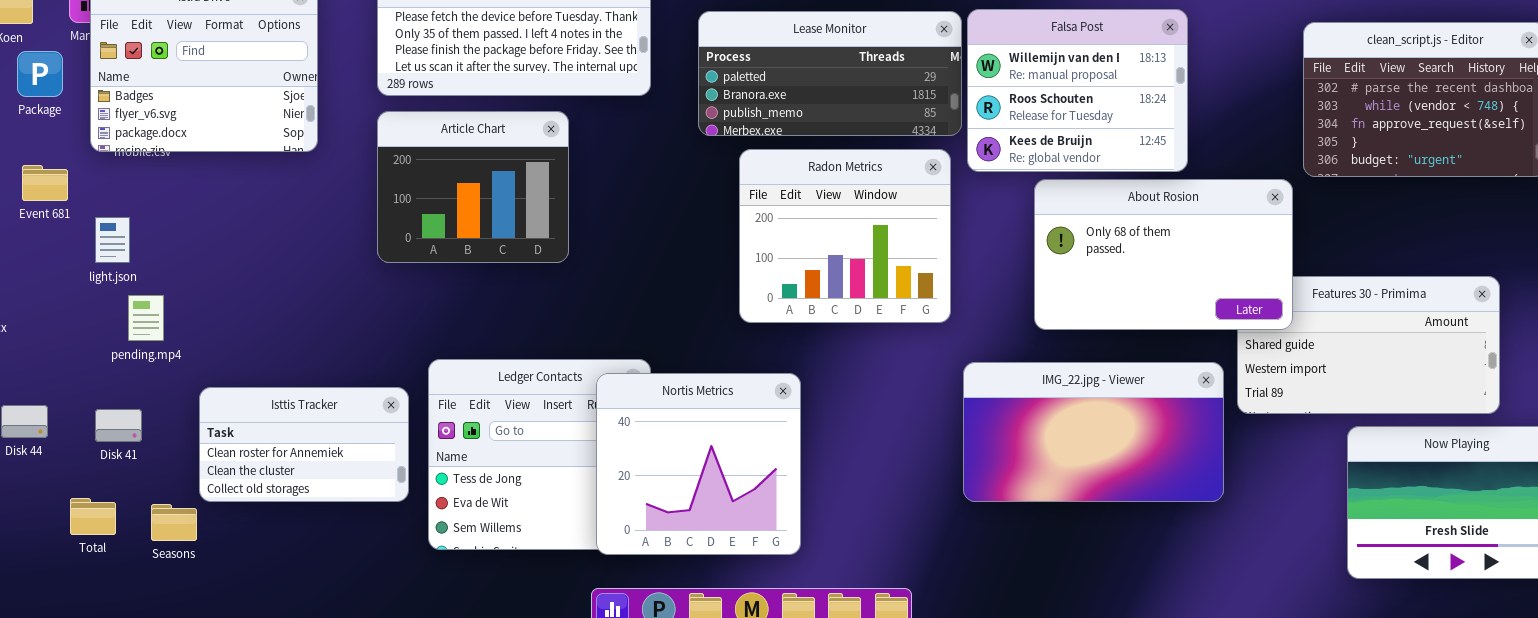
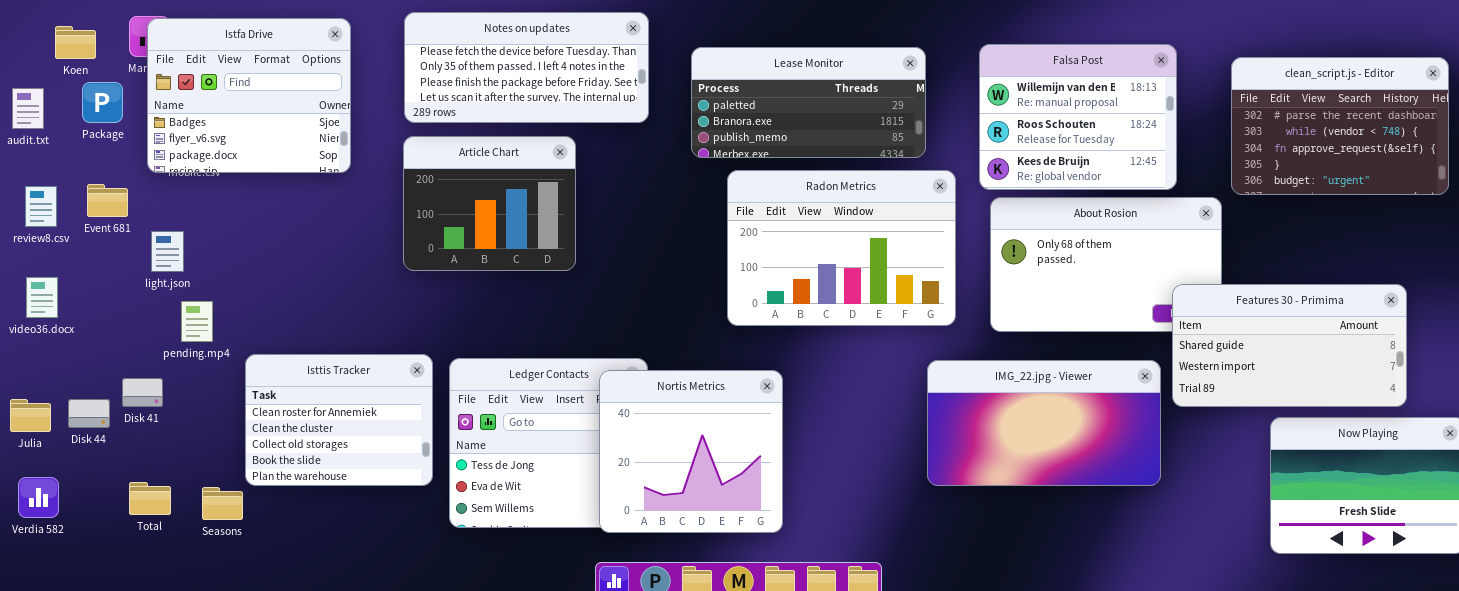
Falsa Post: [967,9,1188,172] -> [979,44,1177,190], moved
Radon Metrics: [739,149,951,323] -> [727,170,956,326], resized
Features 30 - Primima: [1237,276,1500,414] -> [1172,284,1407,407], raised
Isttis Tracker: [199,387,409,502] -> [245,354,433,486], resized
Disk 41: [95,409,142,442] -> [122,378,163,407], moved

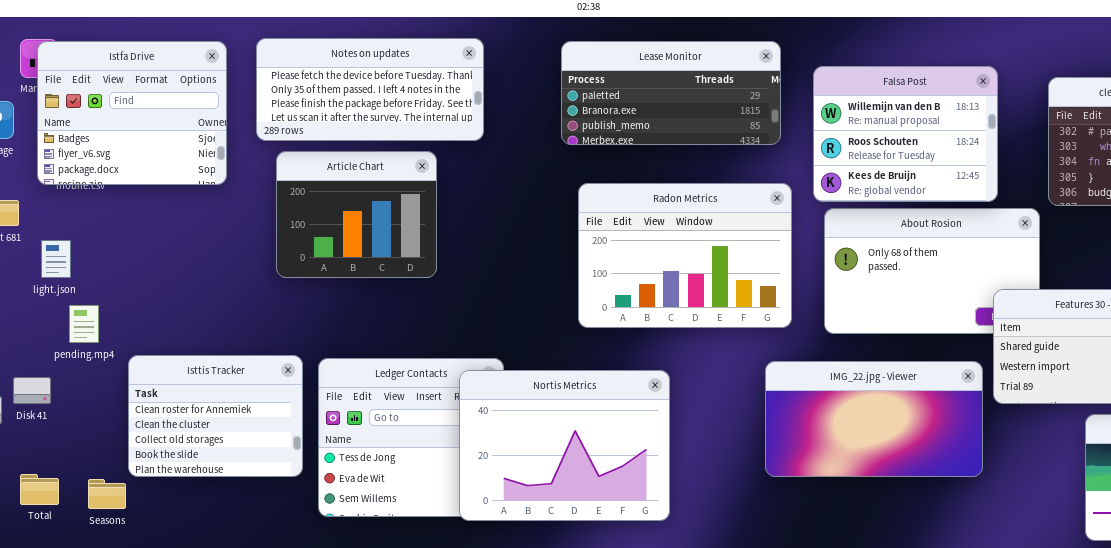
Notes on updates: [404,12,649,123] -> [256,38,484,141], moved
Lease Monitor: [691,47,926,158] -> [561,41,781,145], moved
Nortis Metrics: [599,370,783,533] -> [459,370,670,521], resized

